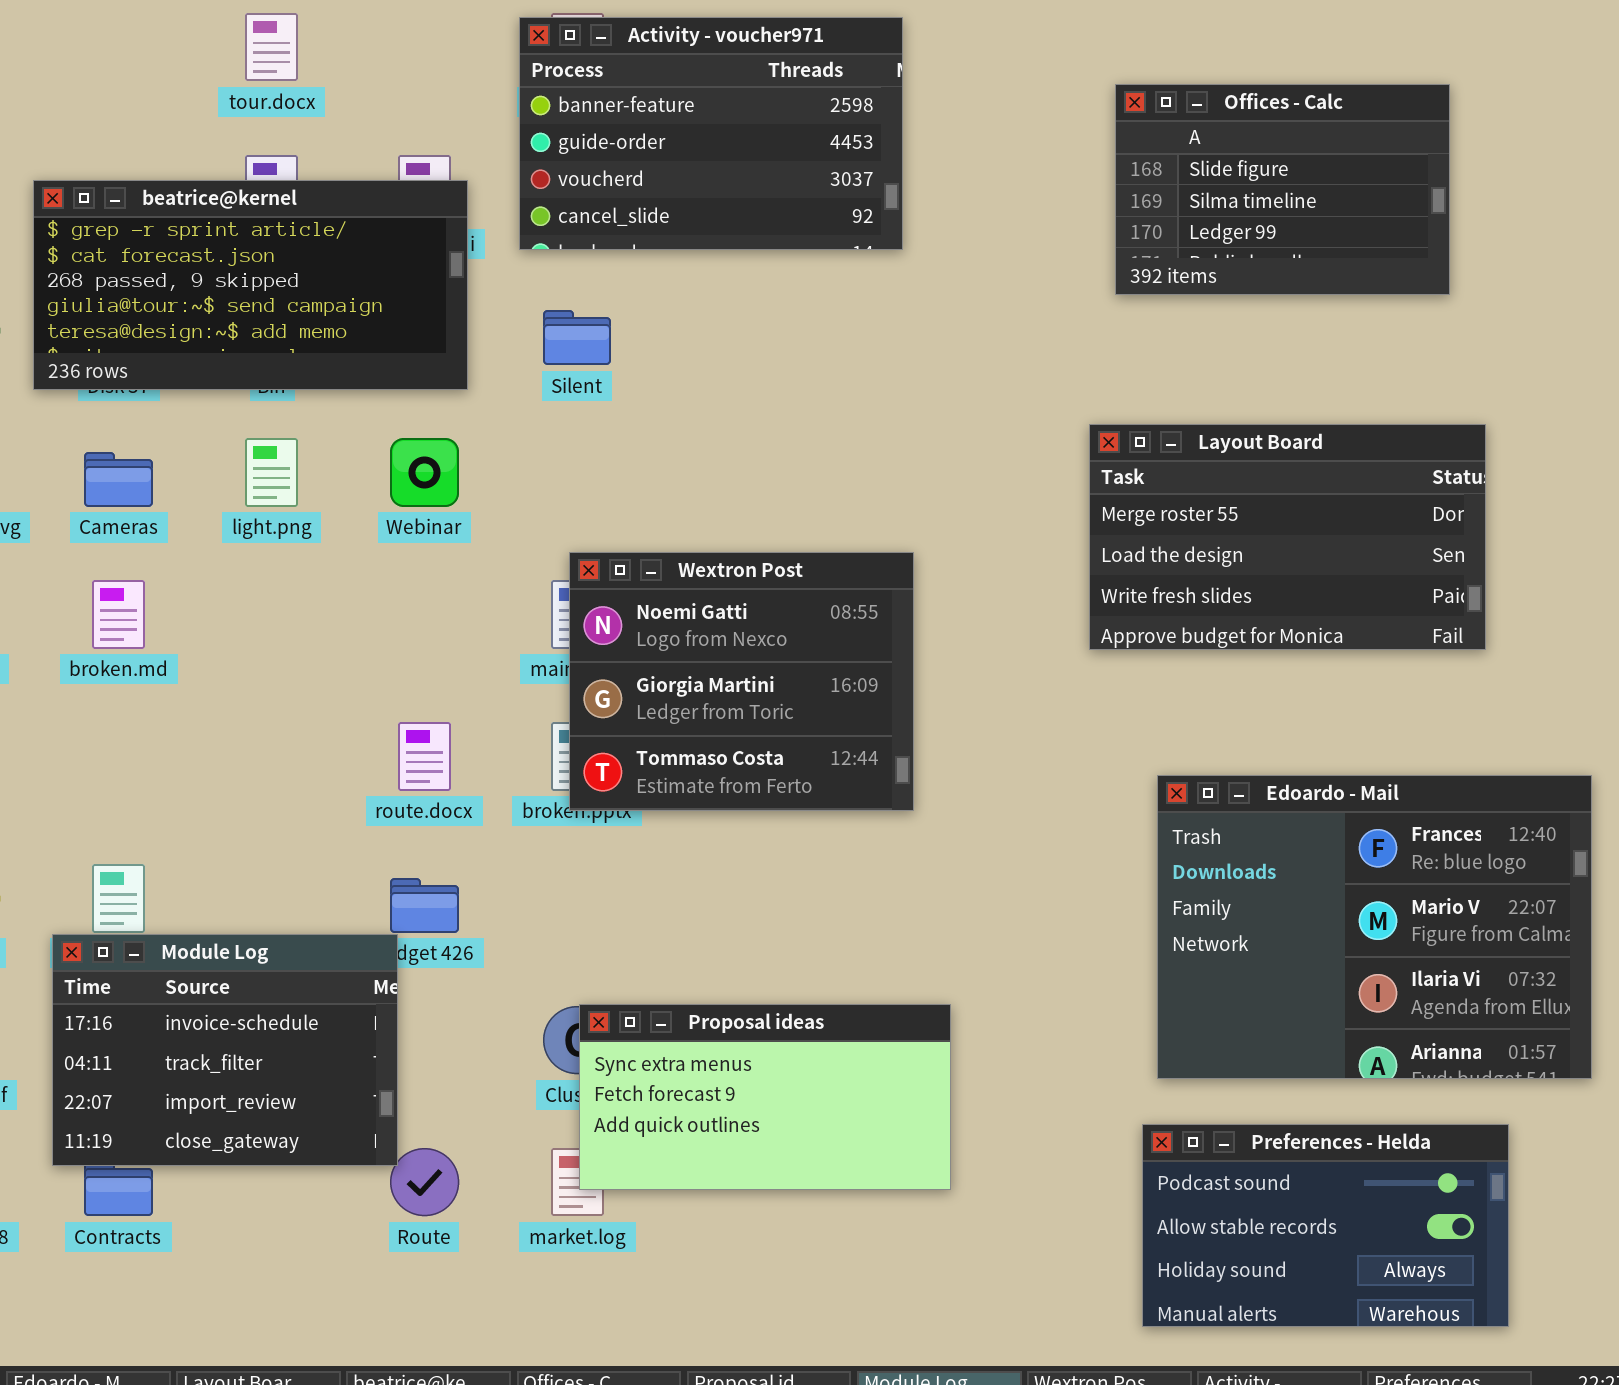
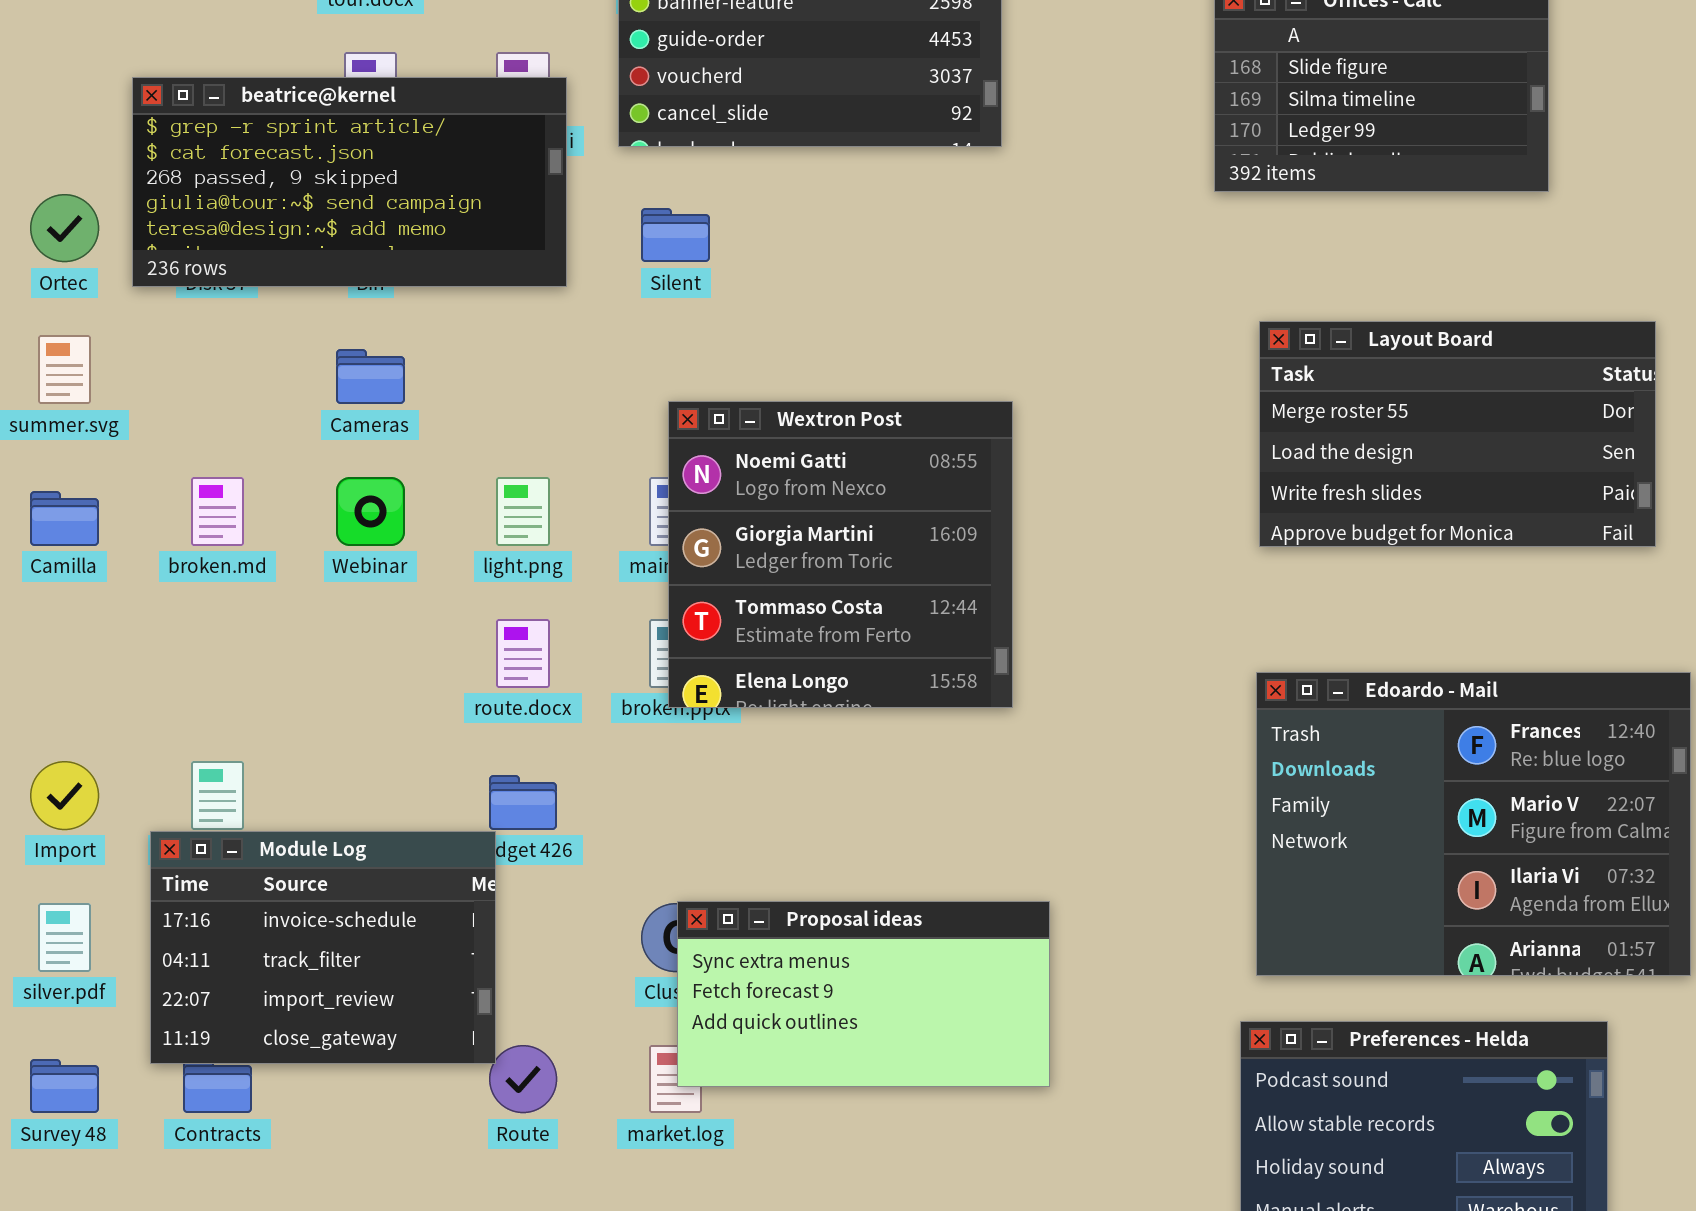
Layout Board: [1089,424,1486,650] -> [1259,321,1656,547], moved
light.png: [245,438,298,507] -> [496,477,550,546], moved
Webinar: [390,438,459,507] -> [336,477,405,546], moved
Cameras: [84,452,153,507] -> [336,349,405,404], moved
Wextron Post: [569,552,914,811] -> [668,401,1013,708], resized

